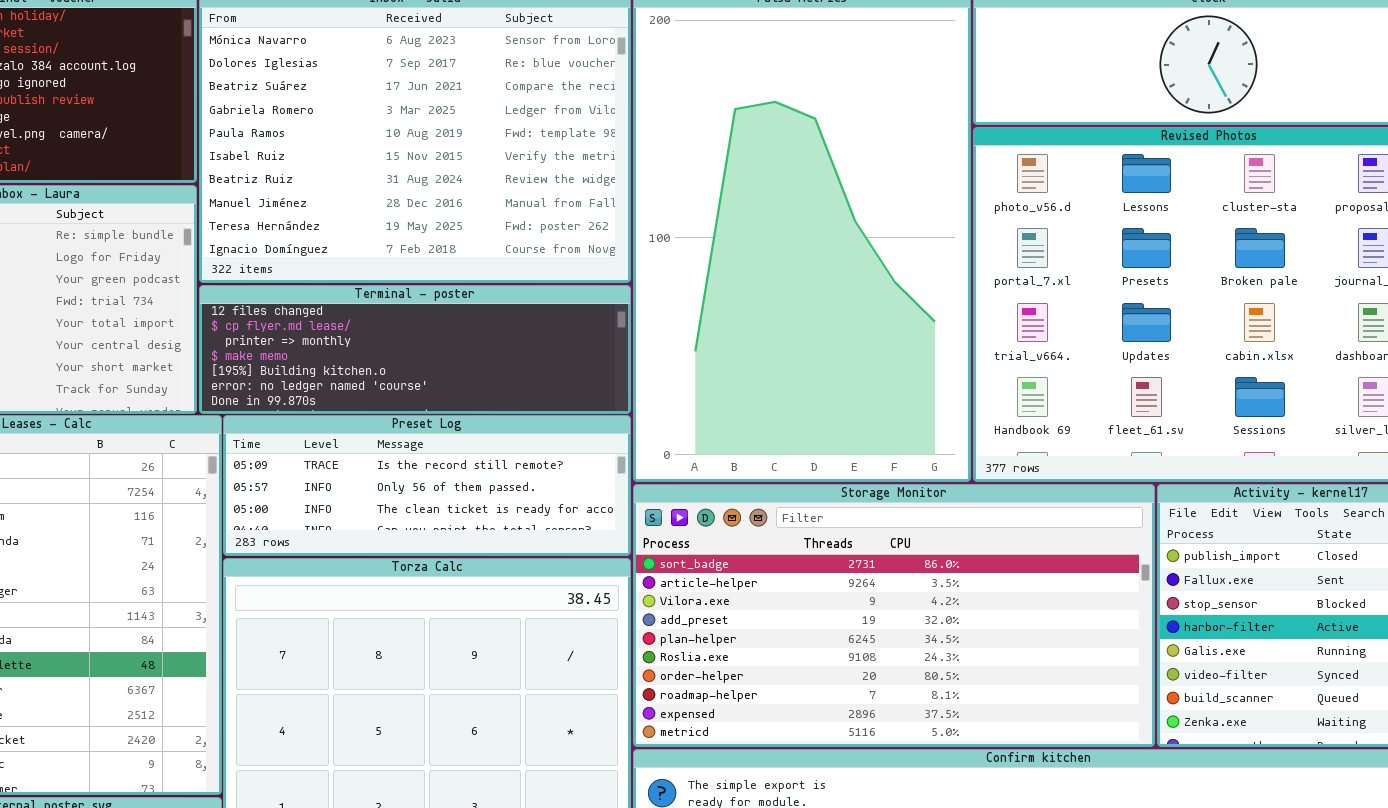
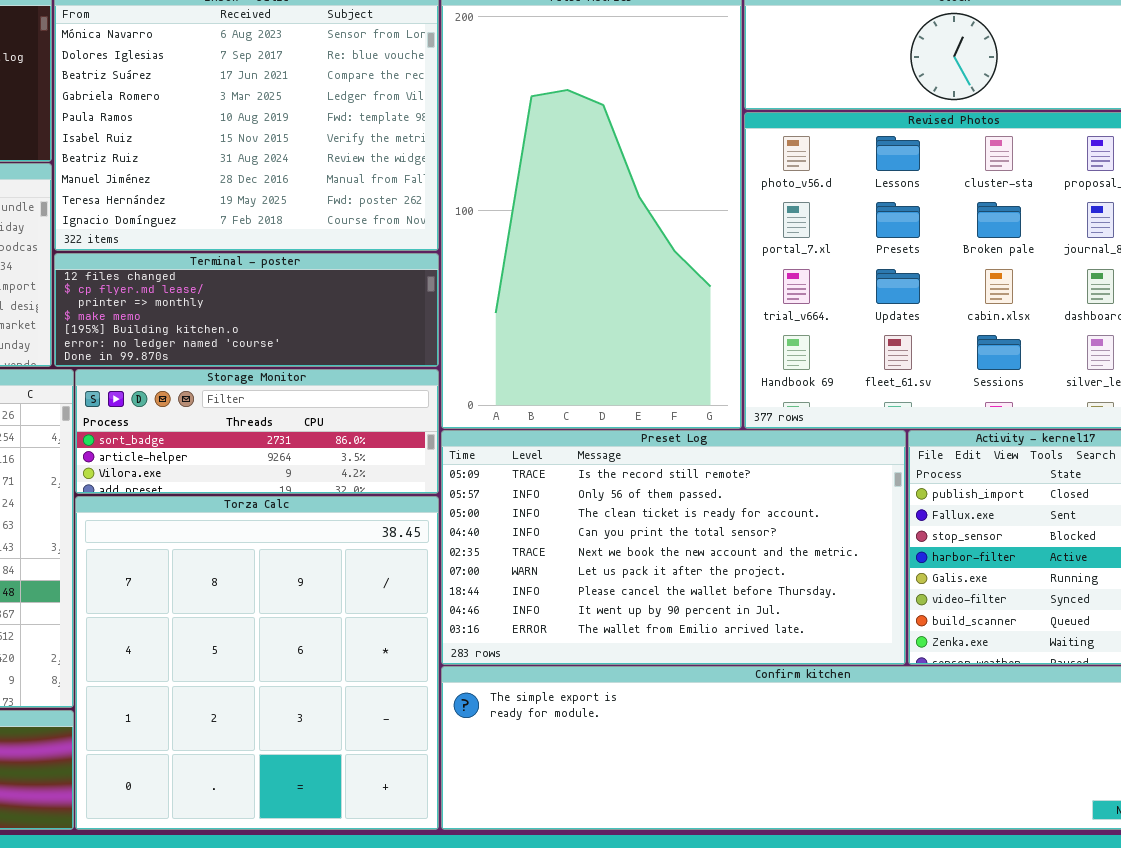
Preset Log: [223,415,631,556] -> [441,430,906,665], moved, resized
Storage Monitor: [633,484,1155,747] -> [75,369,439,494], moved, resized

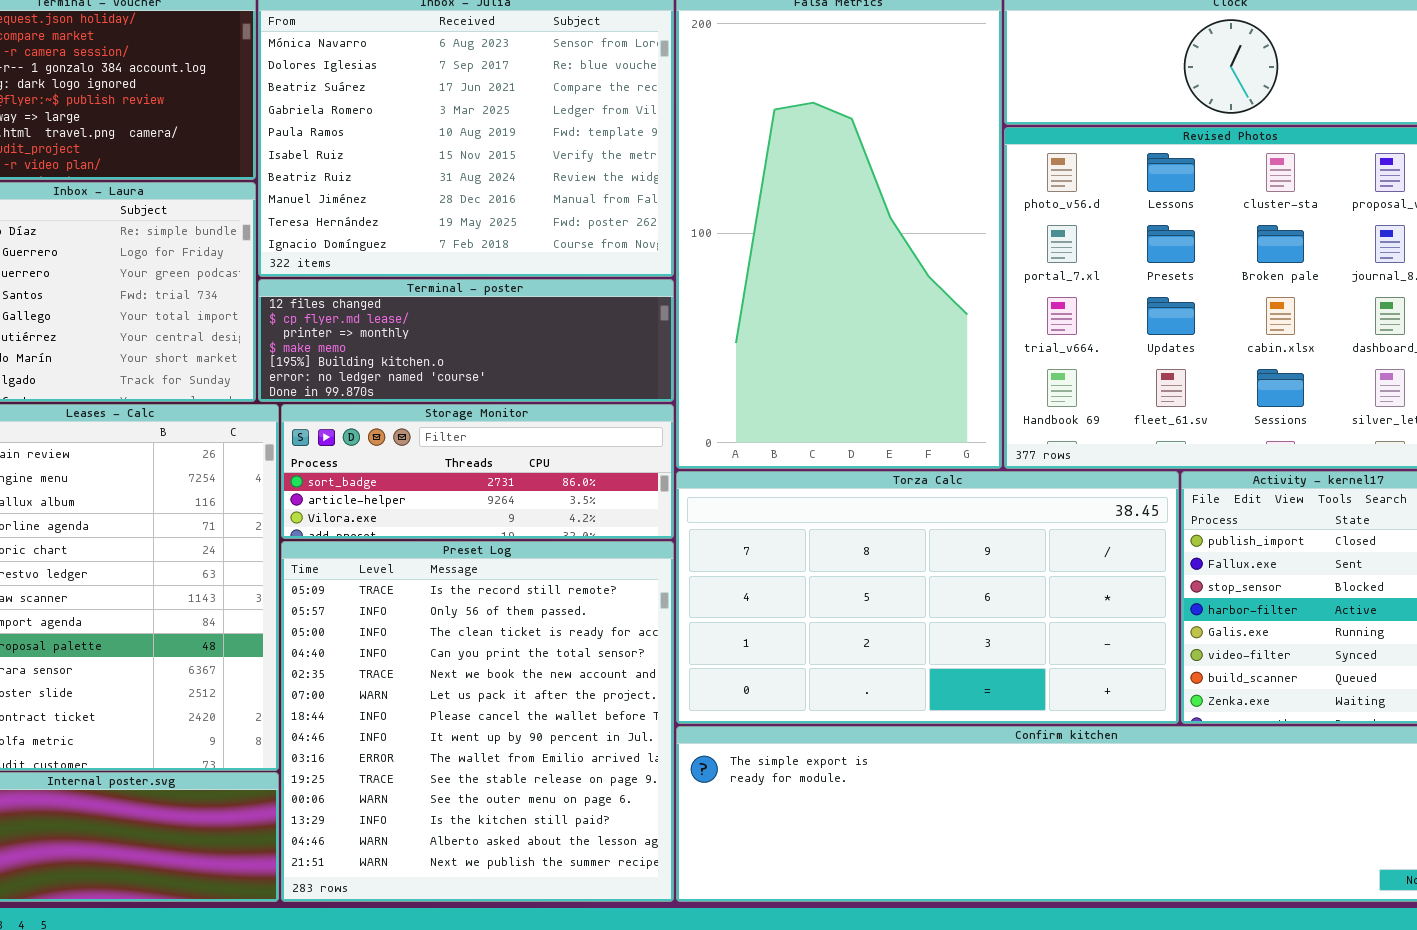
Preset Log: [441,430,906,665] -> [281,541,674,902], moved, resized
Torza Calc: [75,496,439,830] -> [676,471,1179,724], moved, resized

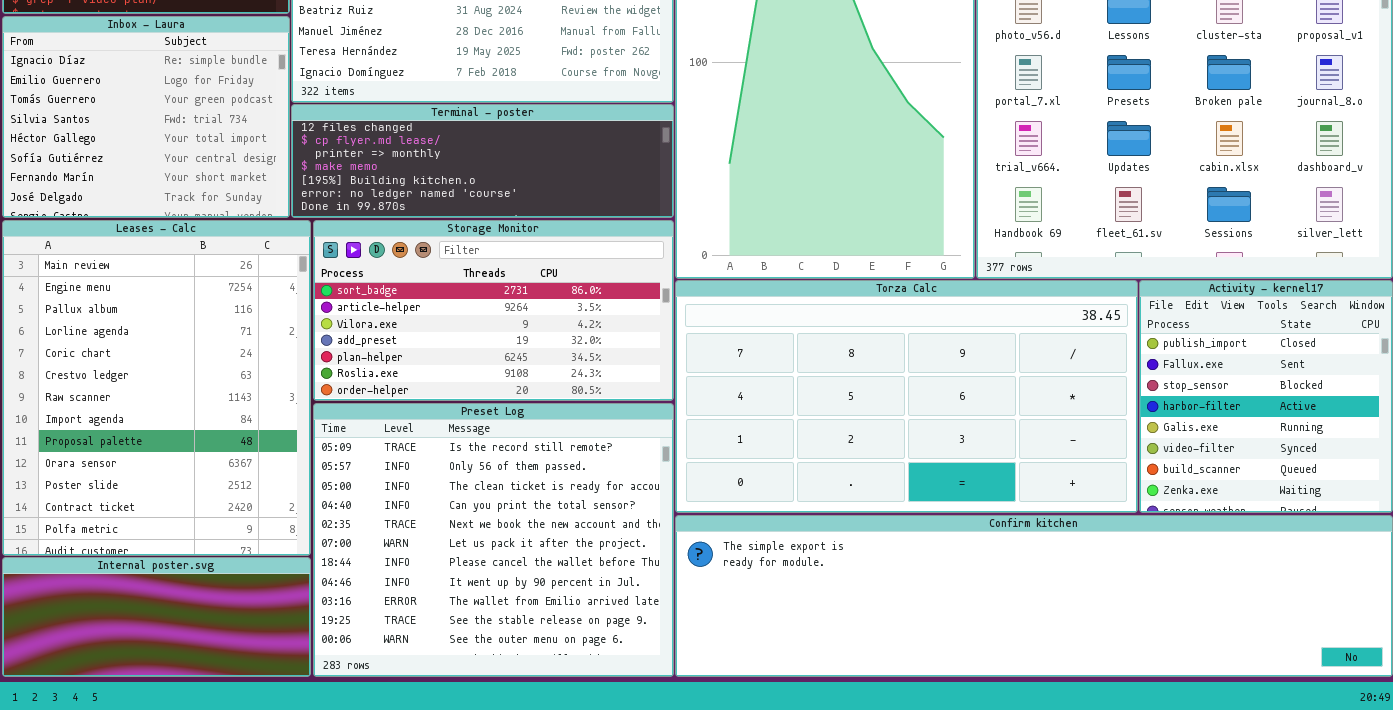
Storage Monitor: [281,404,674,539] -> [313,220,674,401], resized
Preset Log: [281,541,674,902] -> [313,403,674,677], resized

